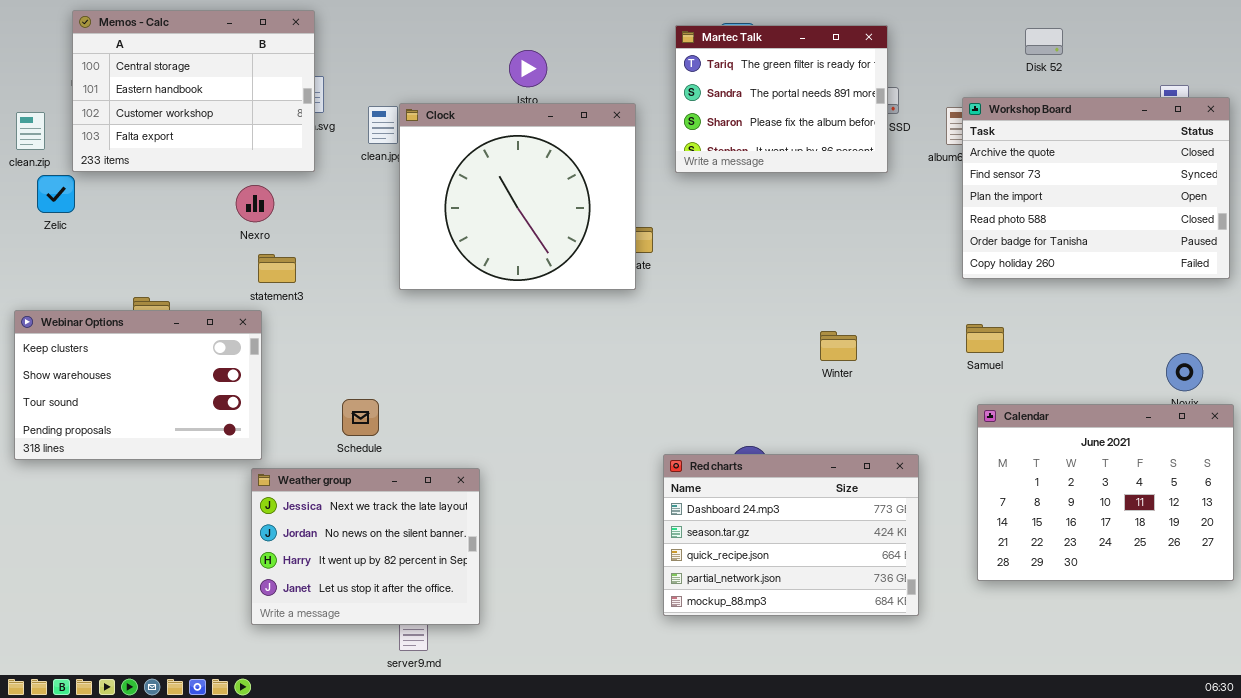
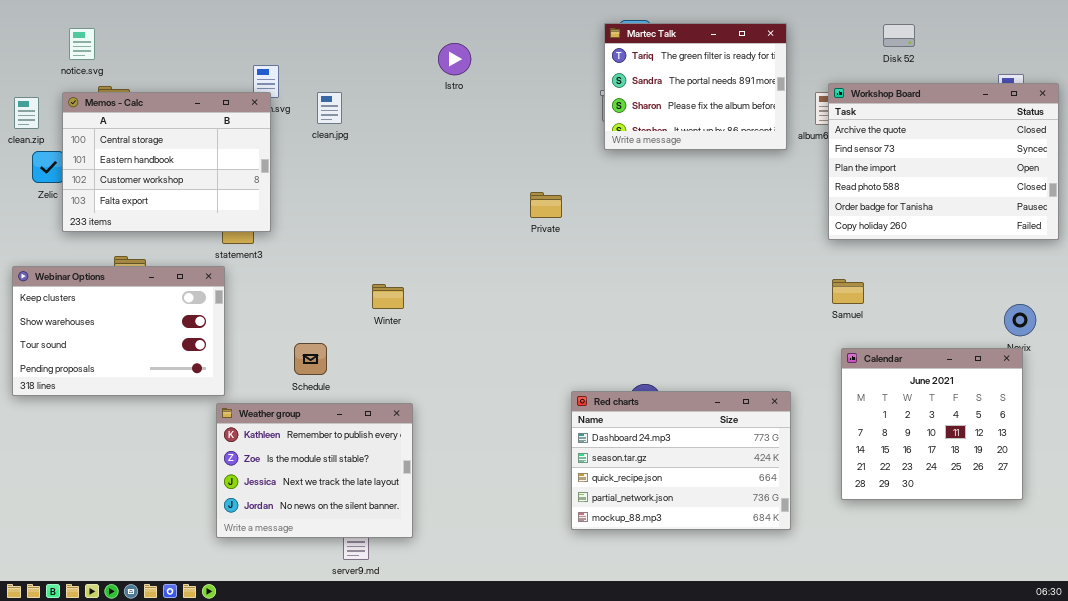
Memos - Calc: [72,10,315,172] -> [62,92,271,232], moved
Martec Talk: [675,25,888,173] -> [604,23,787,150], moved
Clock: [399,103,636,290] -> none, closed
Winter: [820,331,857,361] -> [372,284,404,309], moved
Calendar: [977,404,1234,581] -> [841,348,1023,500], resized
Weather group: [251,468,480,625] -> [216,403,413,538], scrolled up 2 rows

